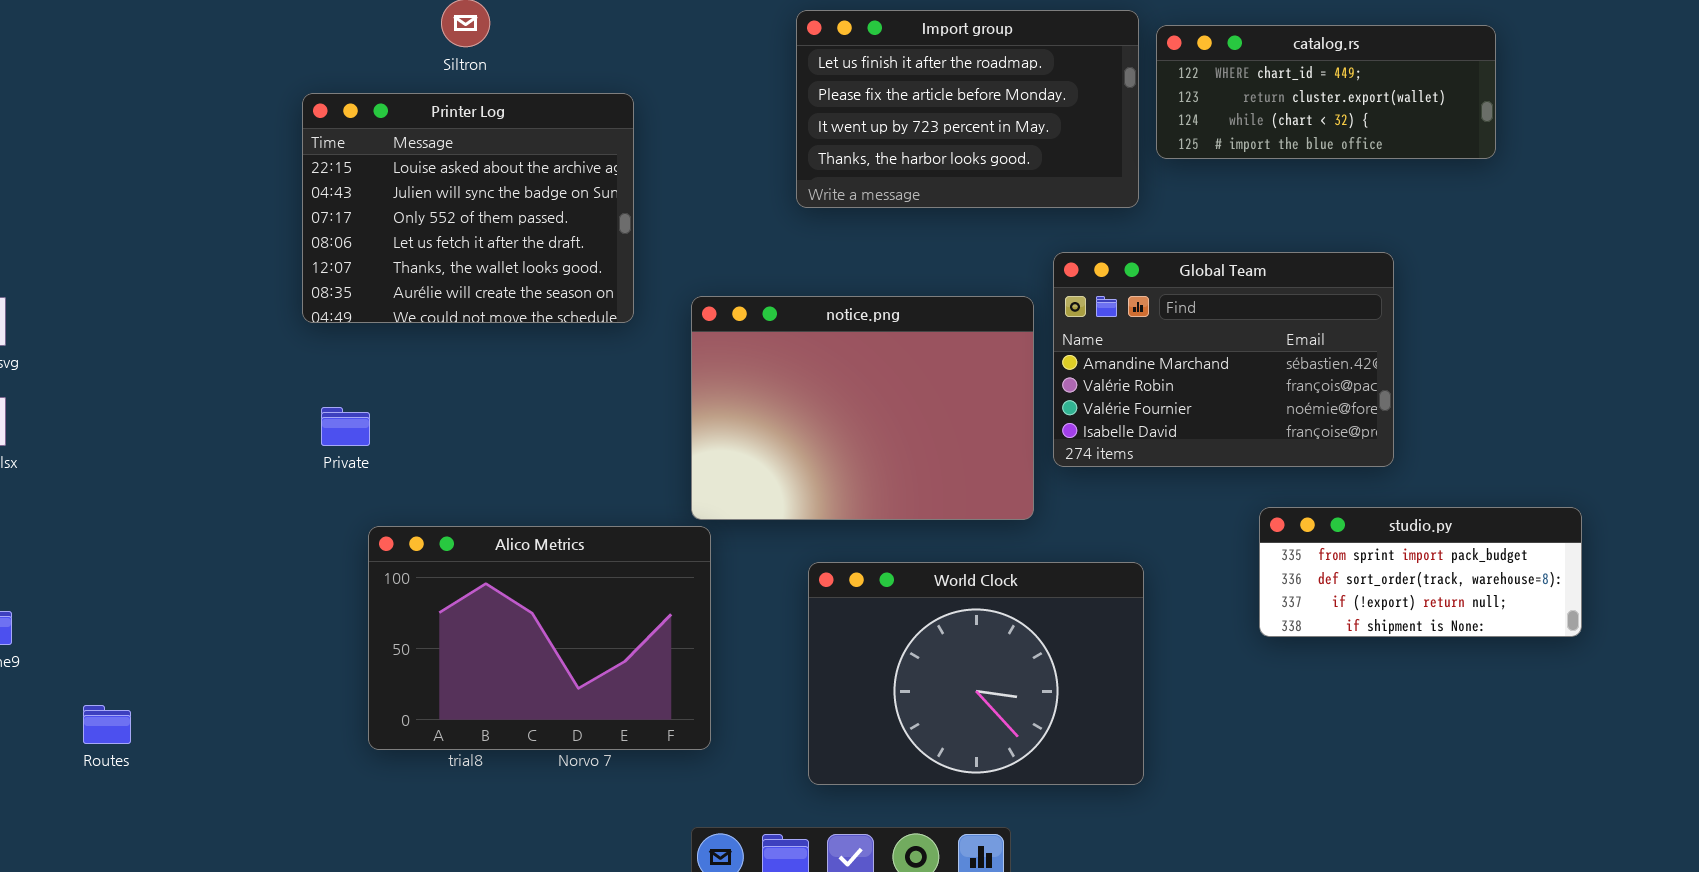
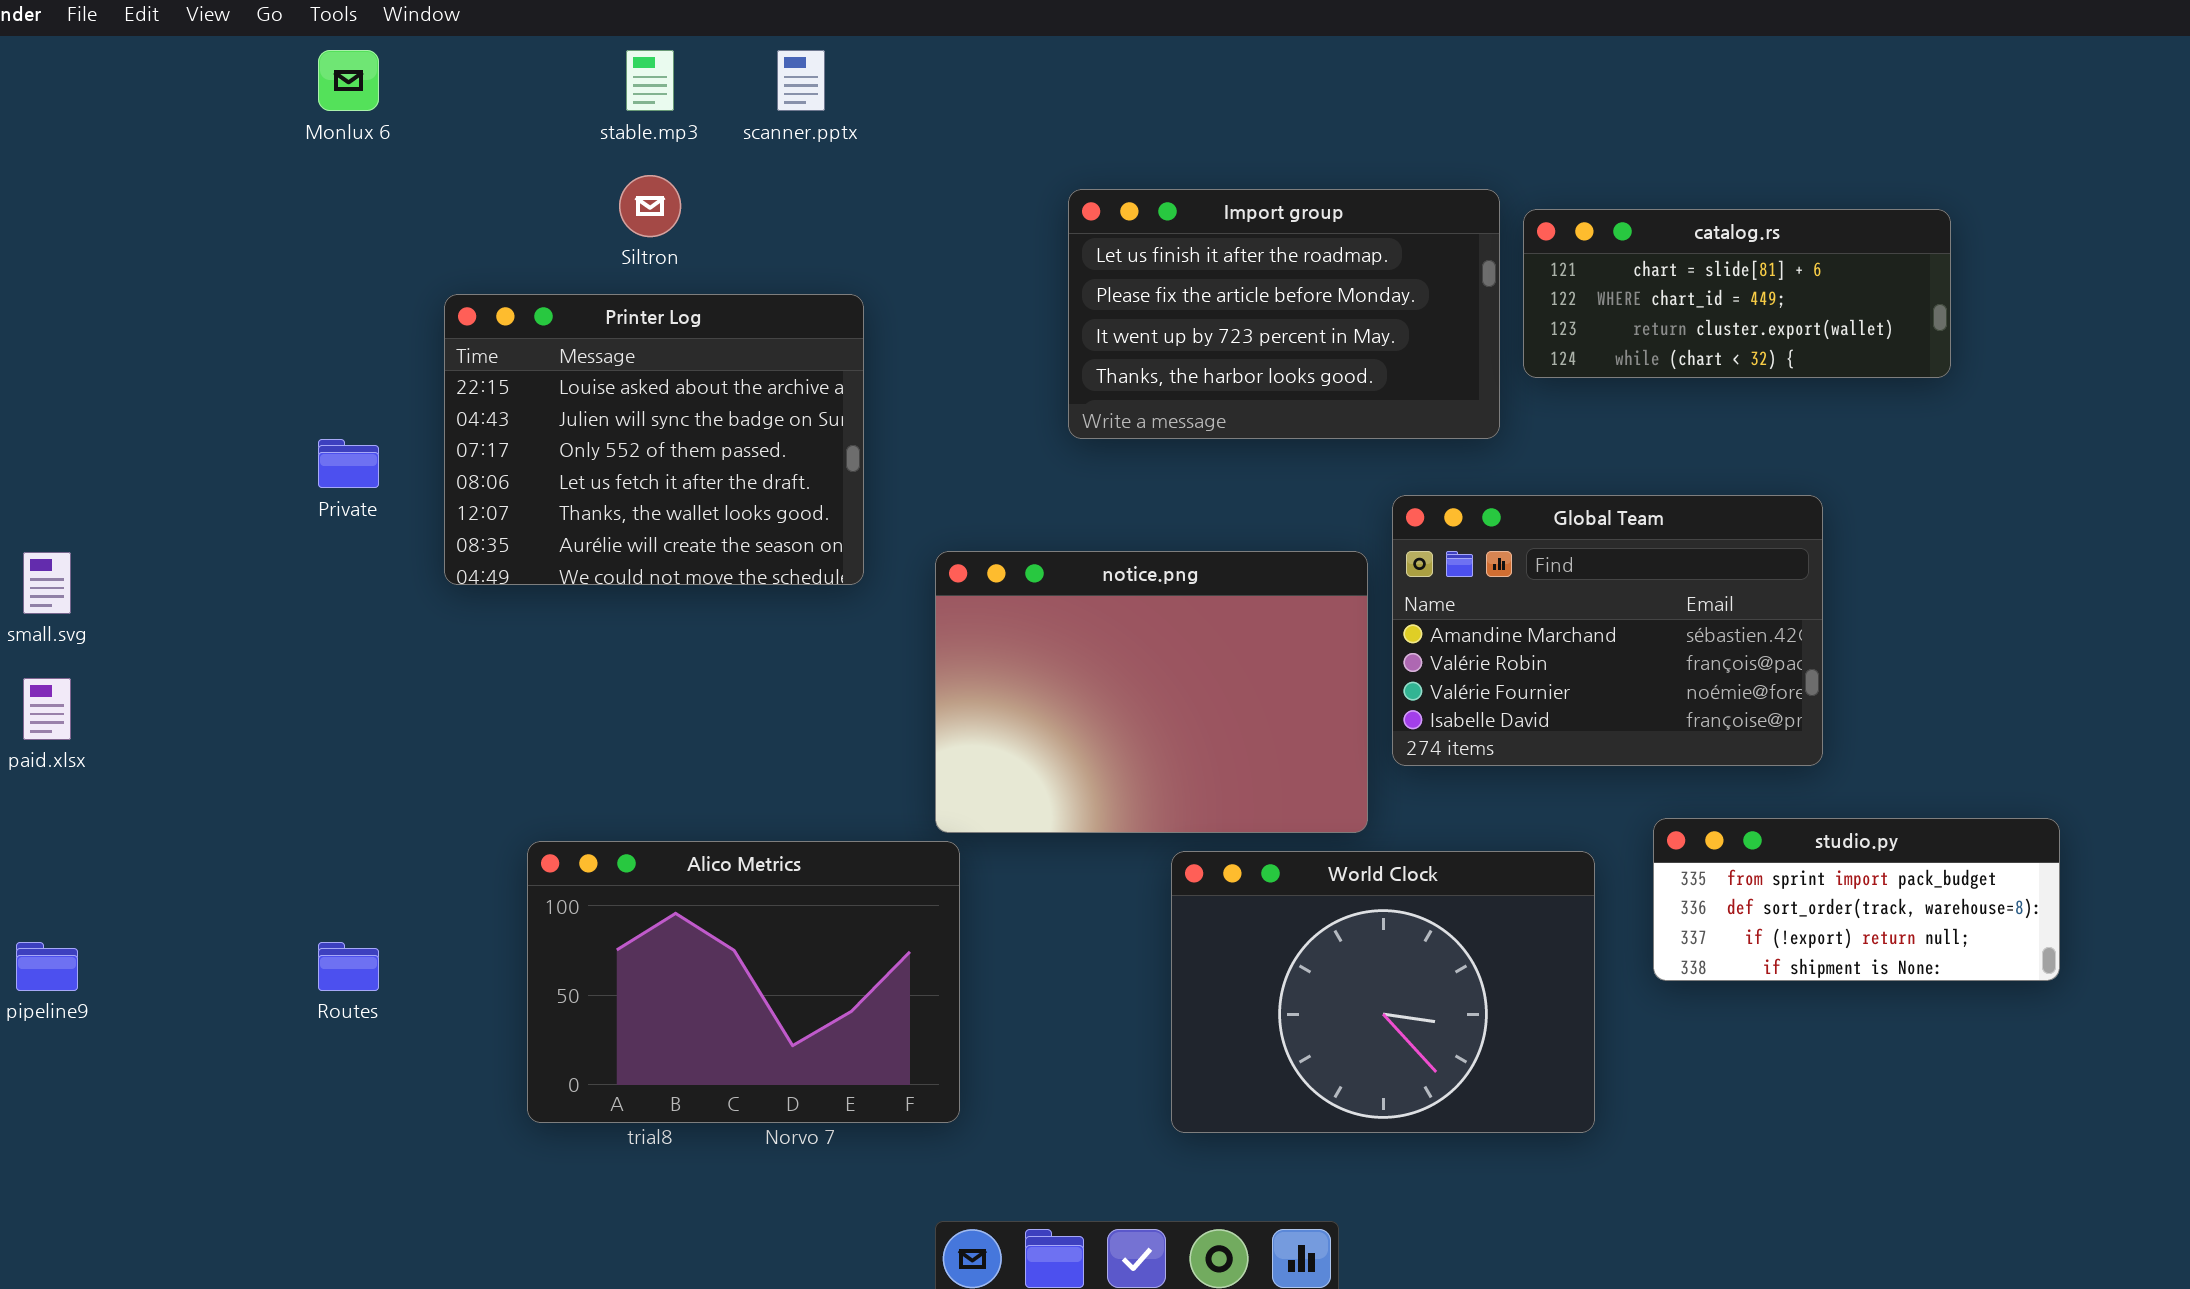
catalog.rs: [1156,25,1496,159] -> [1523,209,1951,378], scrolled up 1 row
Private: [321,407,370,446] -> [318,439,379,488], moved
World Clock: [808,562,1144,785] -> [1171,851,1595,1133], moved
Routes: [83,705,131,744] -> [318,942,379,991], moved

